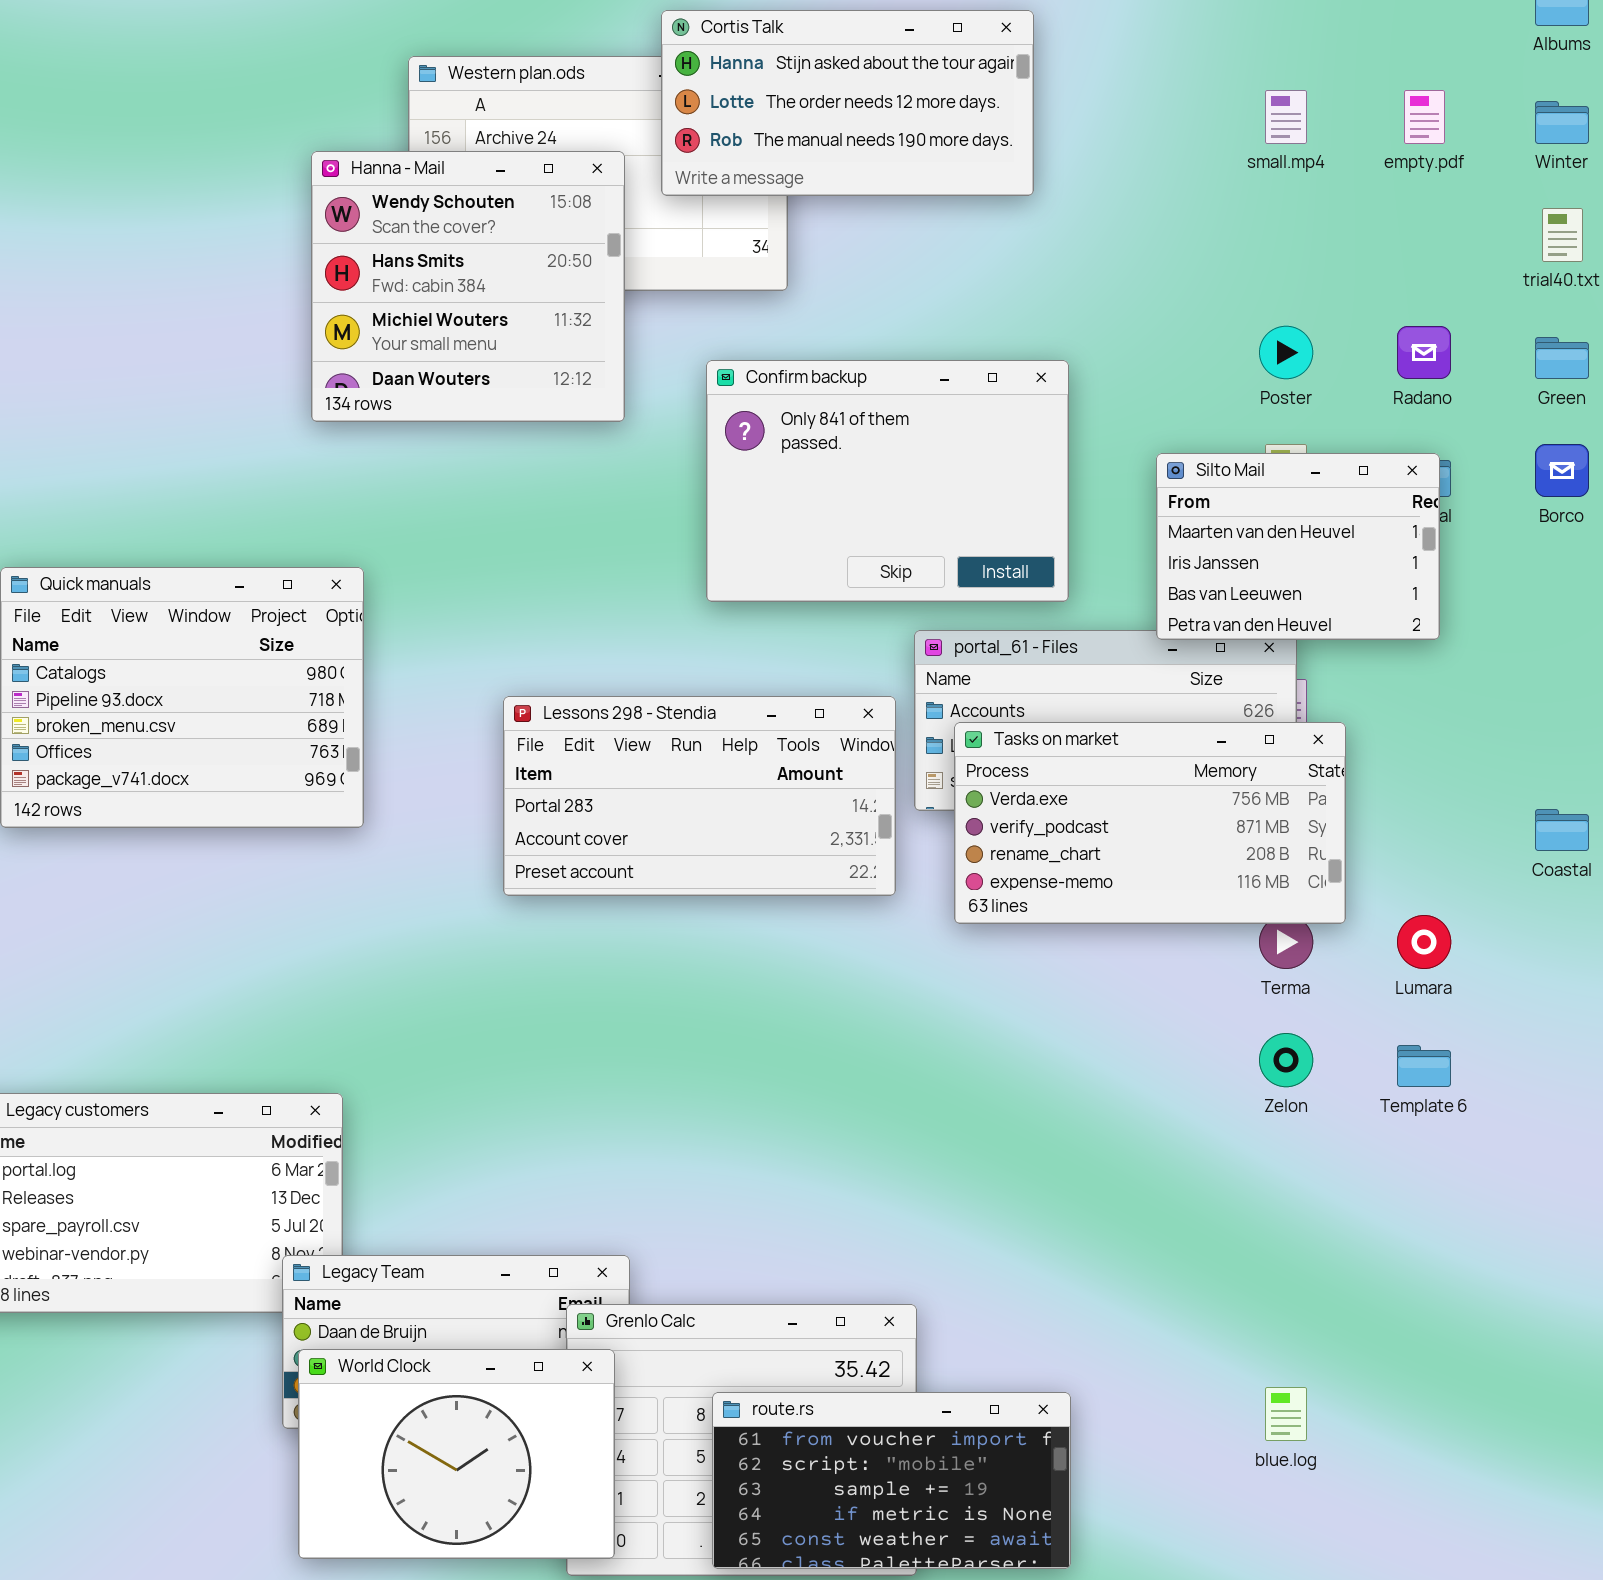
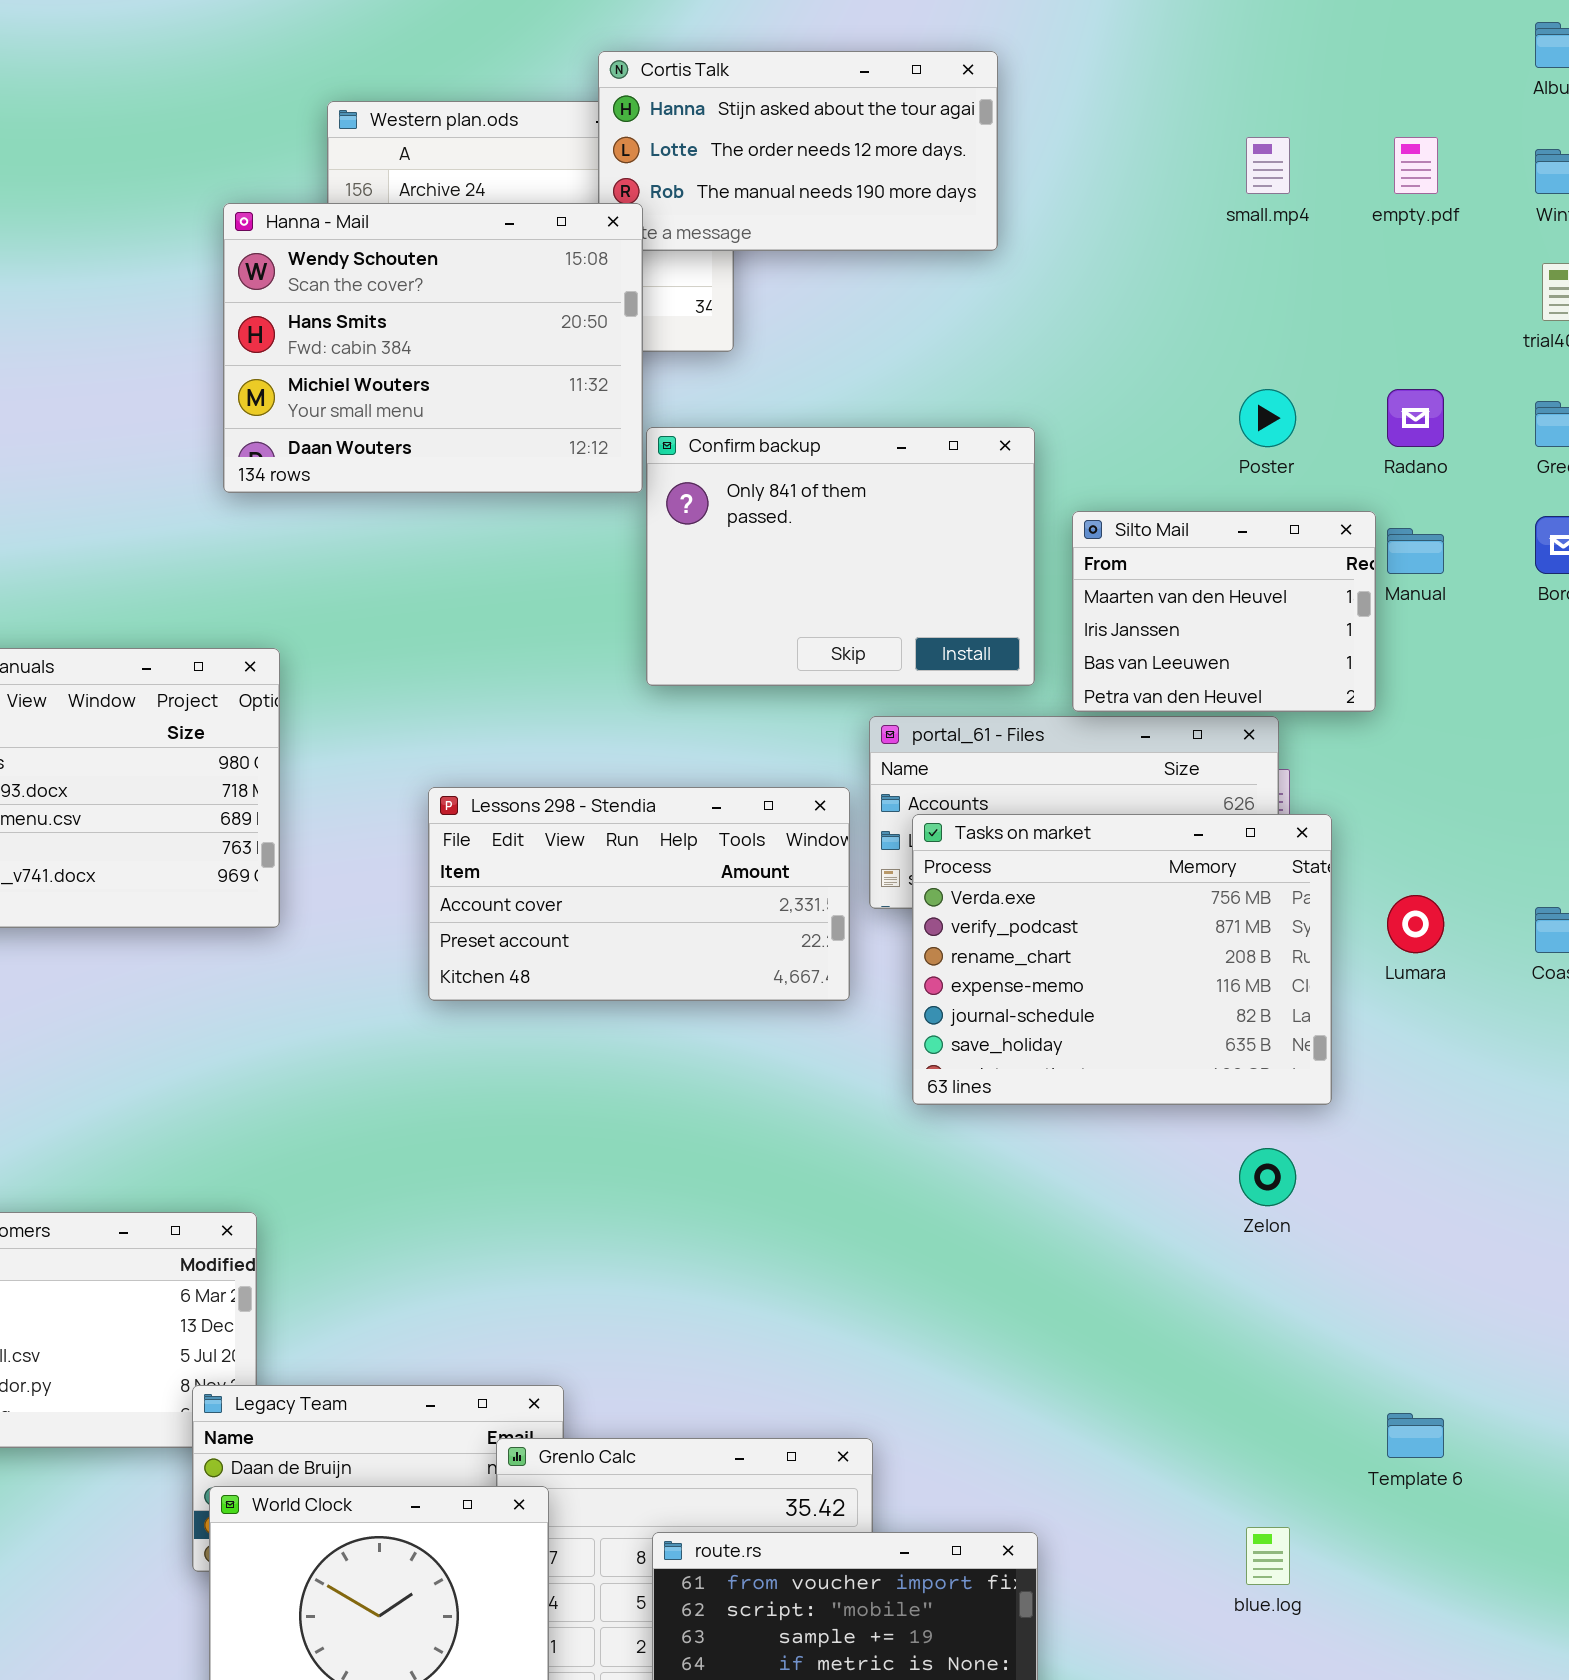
Hanna - Mail: [311,151,625,422] -> [223,203,643,493], resized
Silto Mail: [1156,453,1440,640] -> [1072,511,1376,712], moved
Lessons 298 - Stendia: [503,696,896,896] -> [428,787,850,1001], scrolled down 1 row
Tasks on market: [954,722,1346,924] -> [912,814,1332,1105], resized
Lumara: [1397,915,1451,969] -> [1387,895,1444,953], moved
Template 6: [1397,1045,1451,1087] -> [1387,1413,1444,1458], moved

